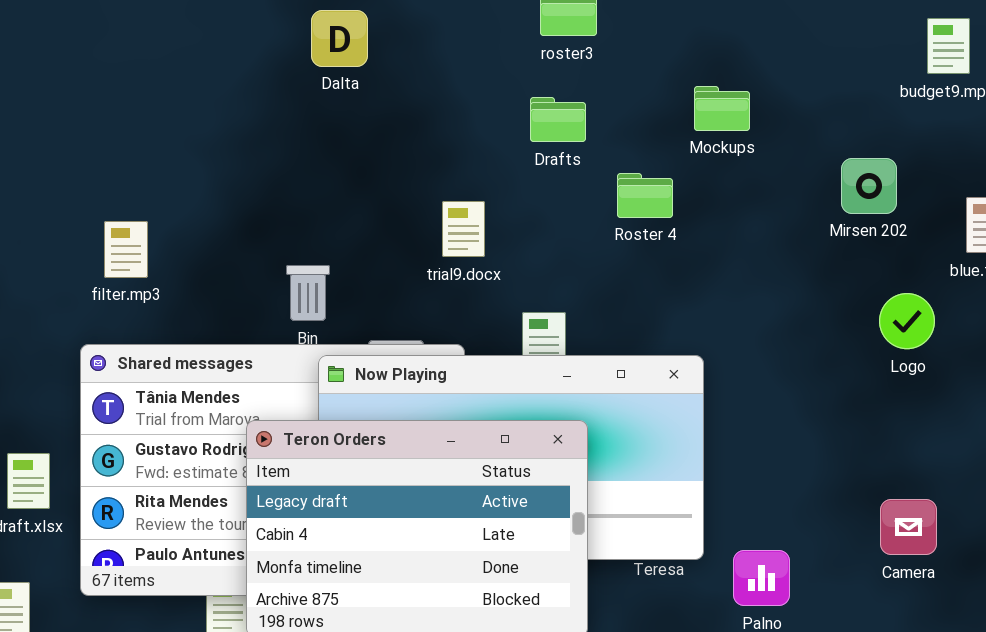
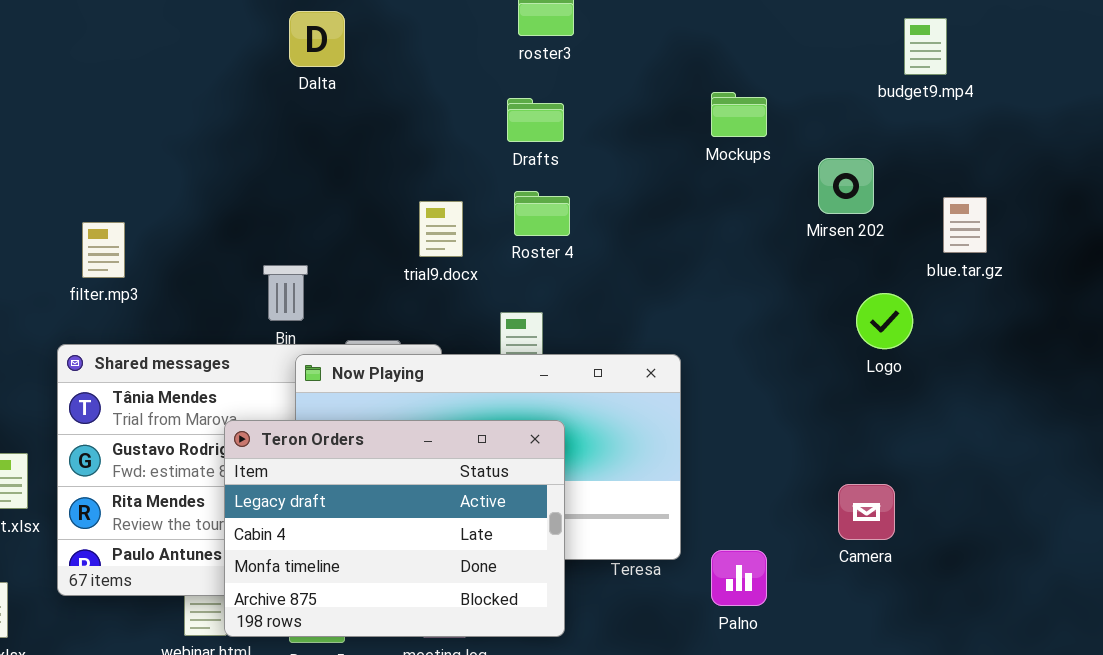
Mockups: [694,86,750,131] -> [711,92,767,137], moved
Roster 4: [617,173,673,218] -> [514,191,570,236], moved
Camera: [880,499,937,555] -> [838,484,895,540], moved

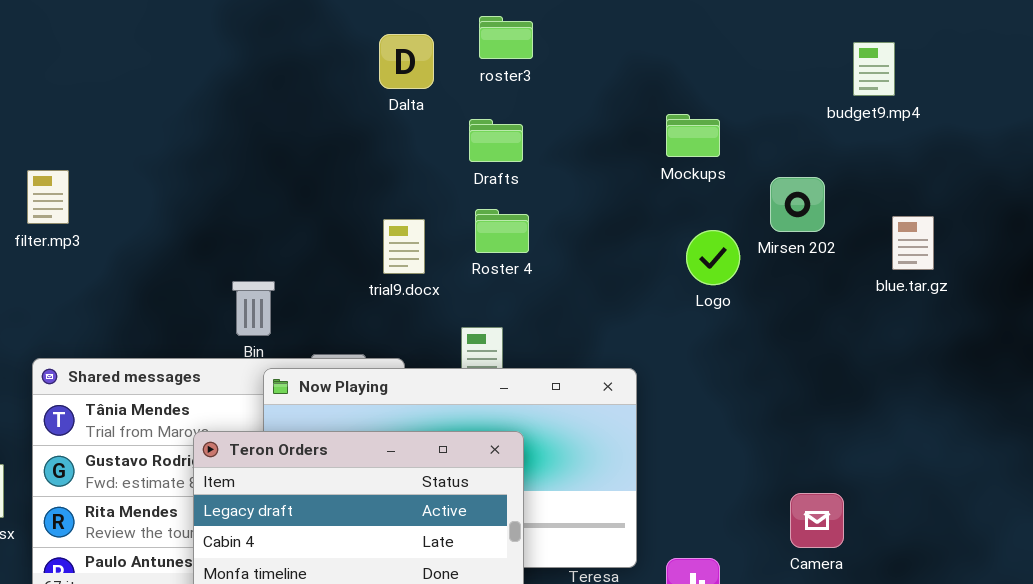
Dalta: [289,11,345,67] -> [379,34,434,89], moved
filter.mp3: [82,222,125,278] -> [27,170,69,224], moved
Logo: [856,293,913,349] -> [686,230,740,285], moved

